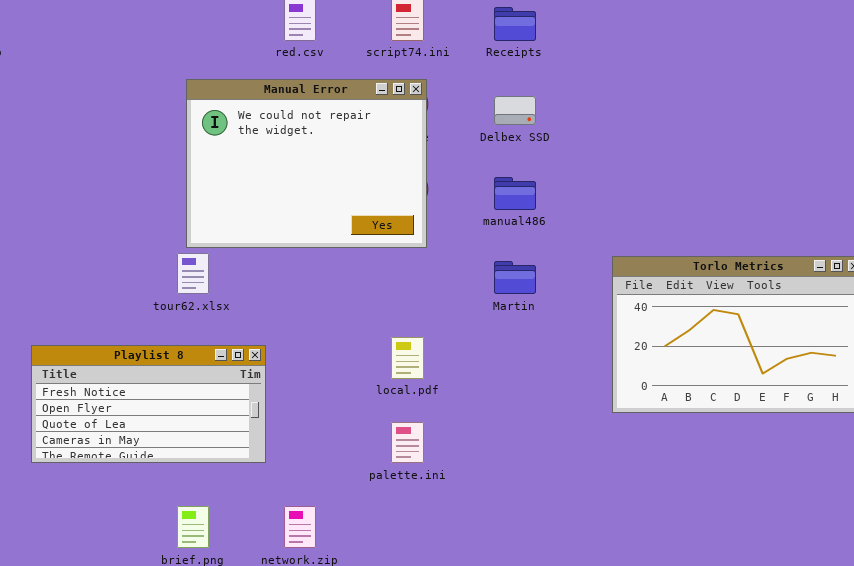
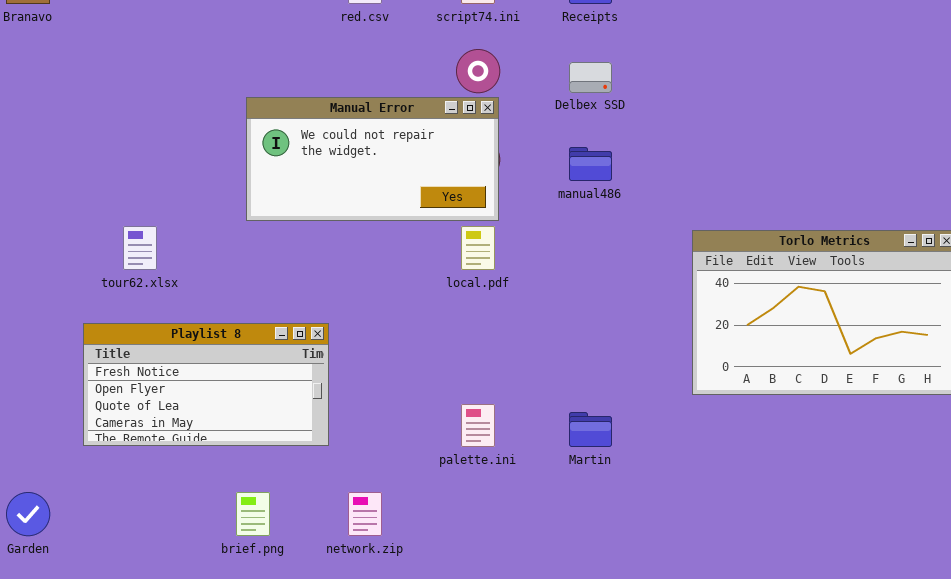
Manual Error: [186,79,427,248] -> [246,97,499,221], resized
tour62.xlsx: [177,253,209,294] -> [123,226,157,270], moved
Martin: [494,261,536,294] -> [569,412,612,447], moved
local.pdf: [391,337,424,379] -> [461,226,495,270], moved

